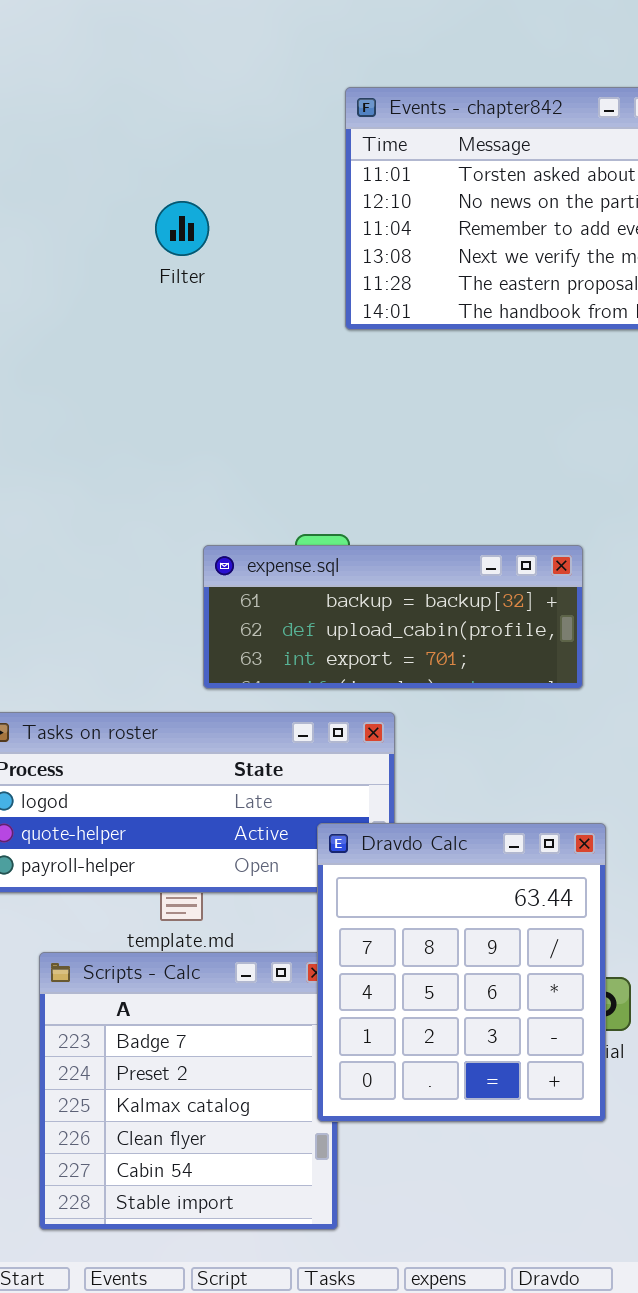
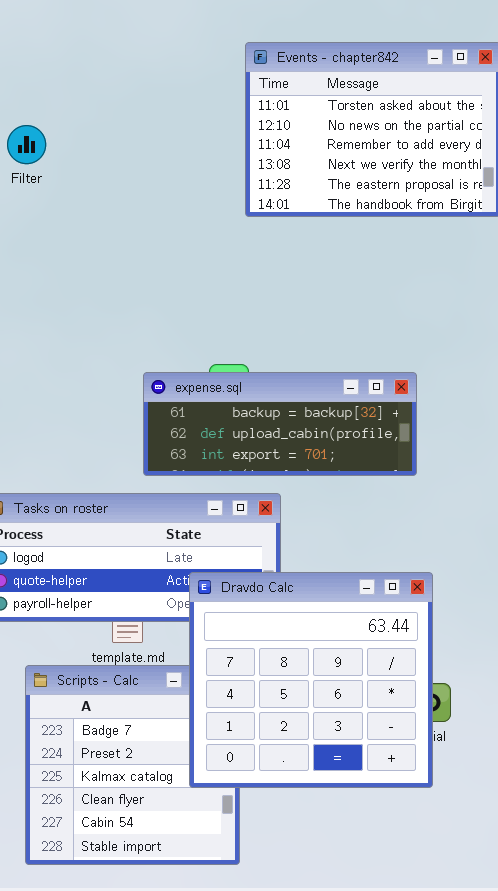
Filter: [155,201,209,256] -> [7,125,46,164], moved
Dravdo Calc: [317,823,606,1122] -> [189,572,433,788], resized

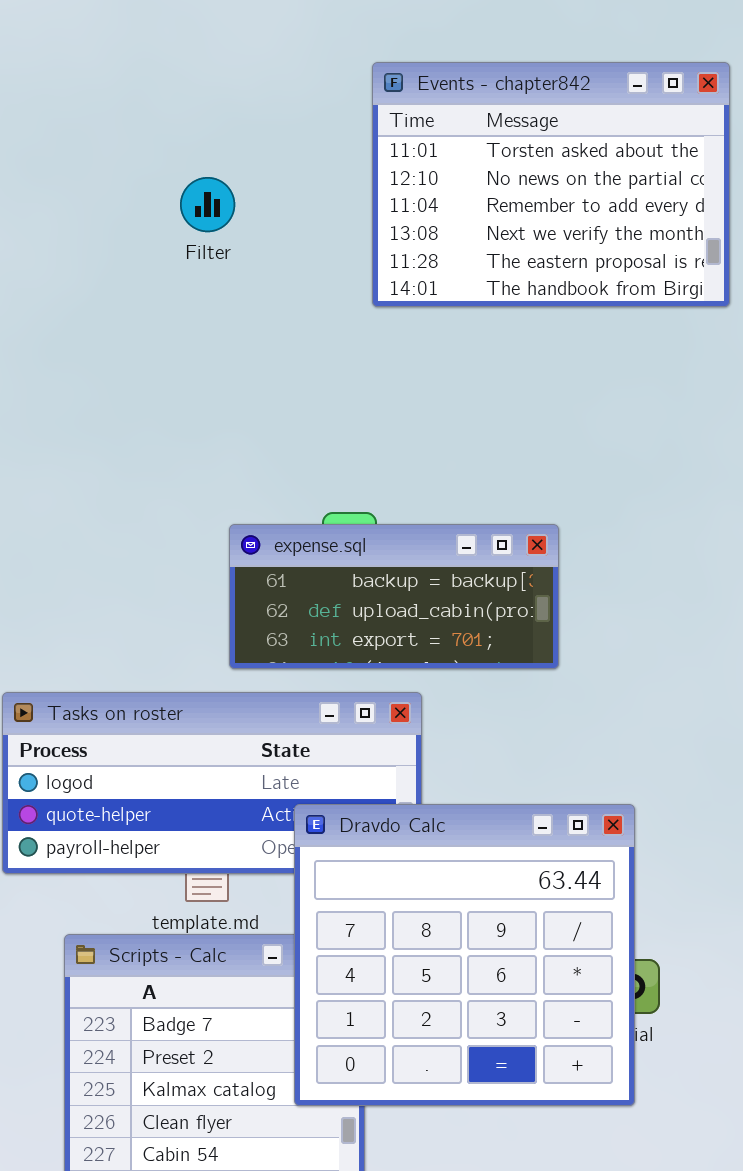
Filter: [7,125,46,164] -> [180,177,235,232], moved
expense.sql: [143,372,417,476] -> [229,524,559,669], resized

